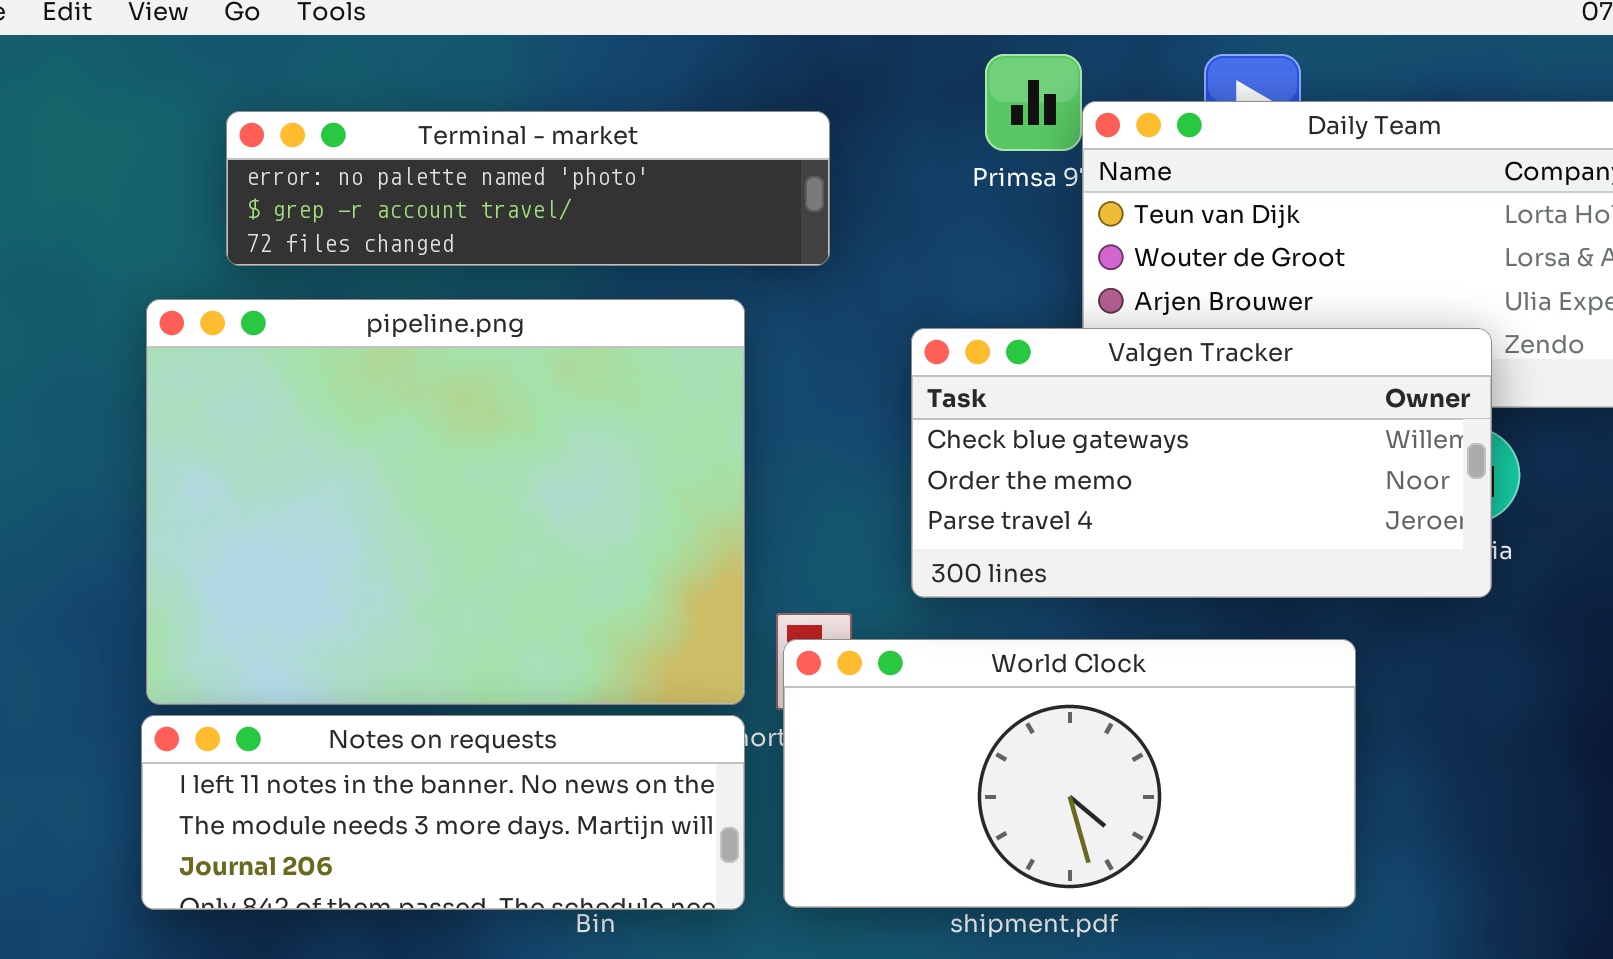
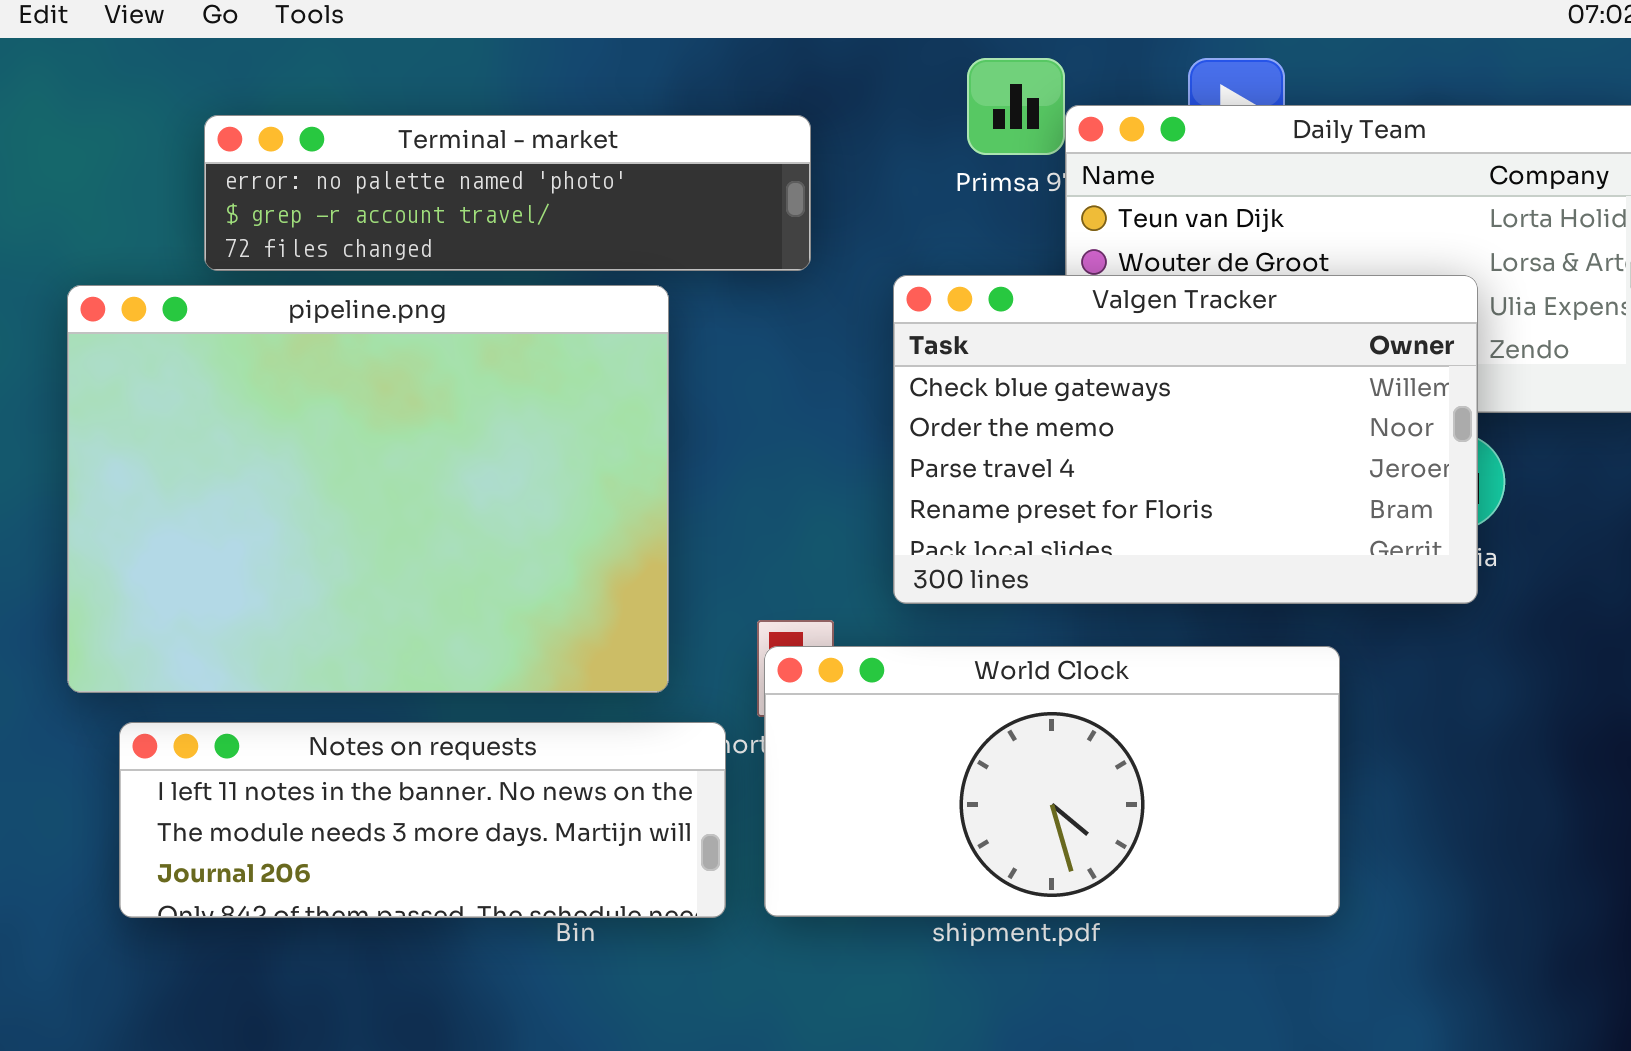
pipeline.png: [146,299,745,705] -> [67,285,669,693], moved
Valgen Tracker: [911,328,1492,598] -> [893,275,1478,604], resized

